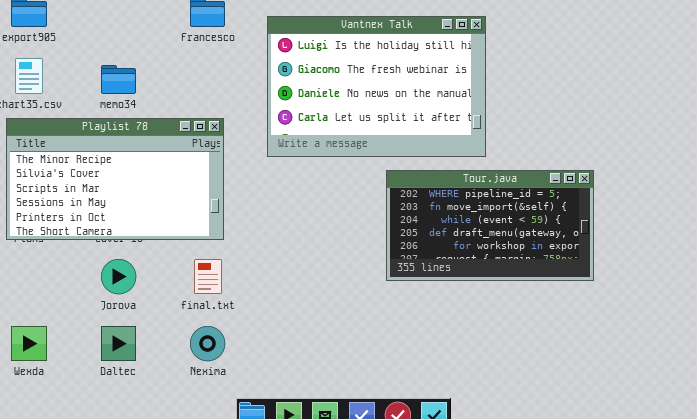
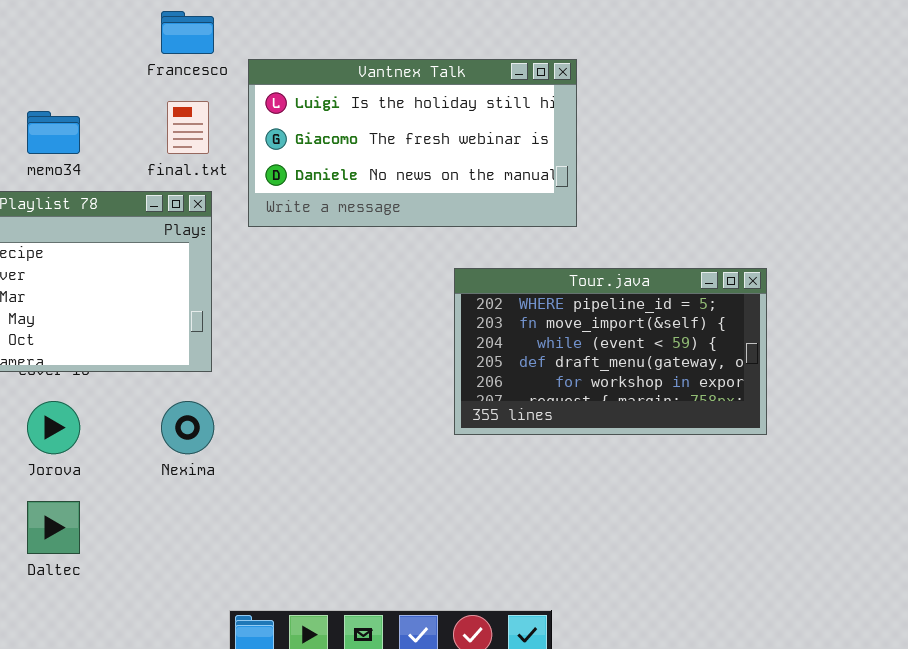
Vantnex Talk: [267,16,486,157] -> [248,59,577,227], moved, resized
final.txt: [194,259,222,294] -> [167,101,209,154], moved
Nexima: [190,326,225,361] -> [161,401,214,454], moved

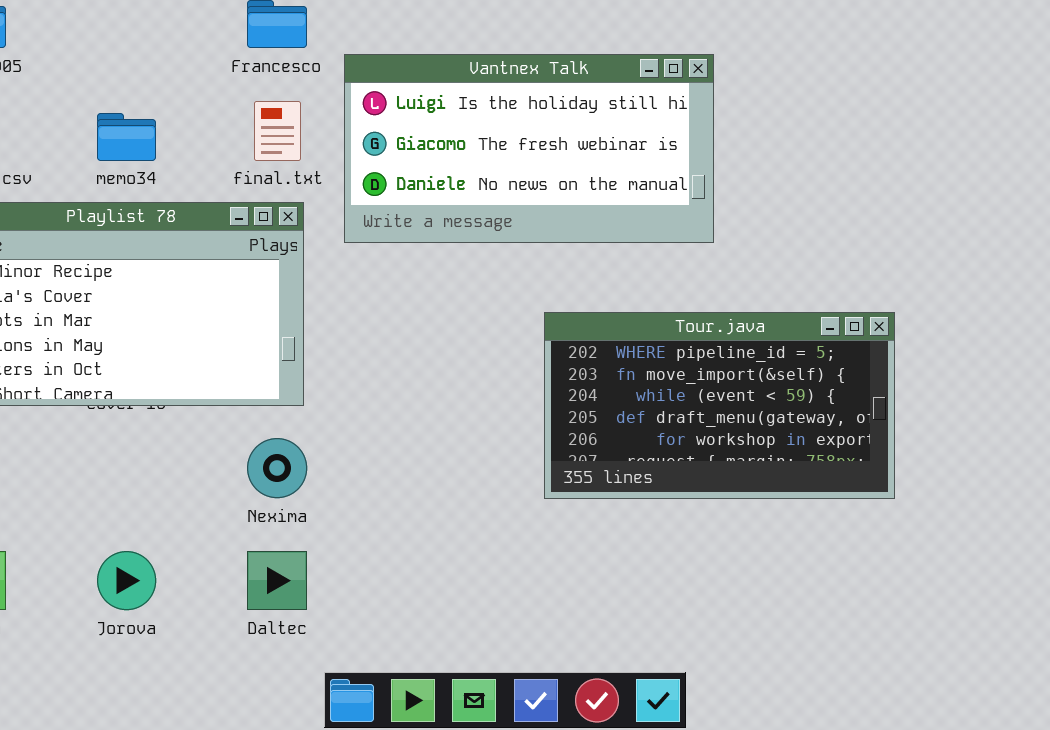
Tour.java: [454,268,767,435] -> [544,312,895,499], moved
Jorova: [27,401,80,454] -> [97,551,156,610], moved
Daltec: [27,501,80,554] -> [247,551,307,610], moved

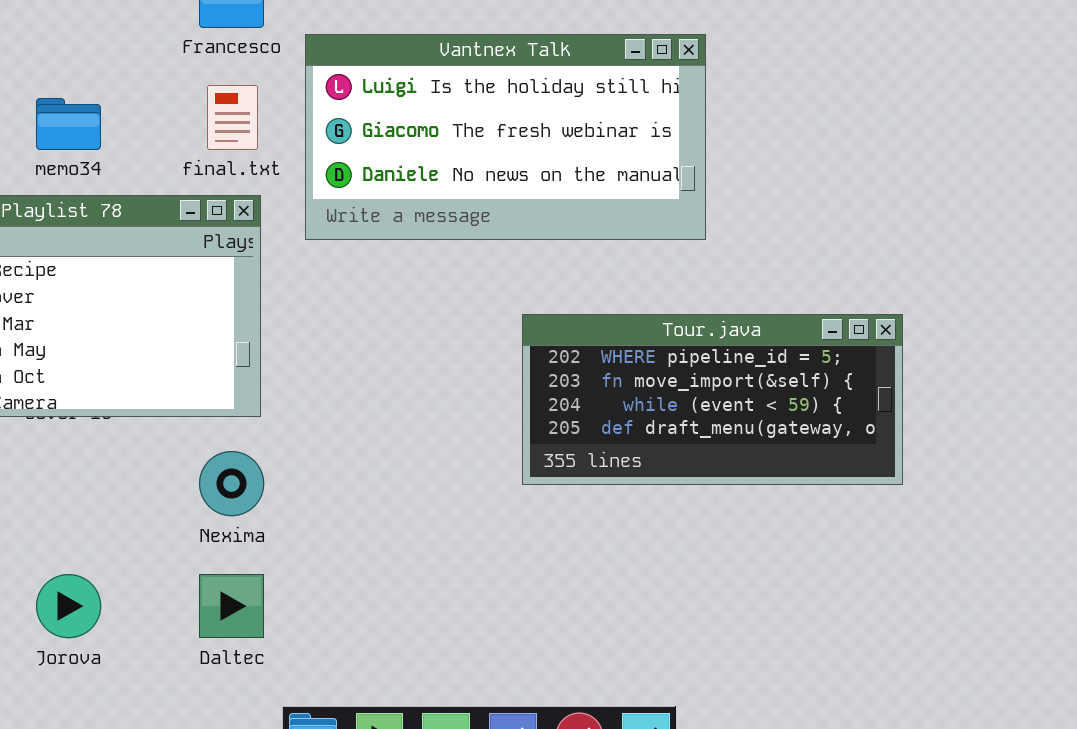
Tour.java: [544,312,895,499] -> [522,314,903,485], resized

